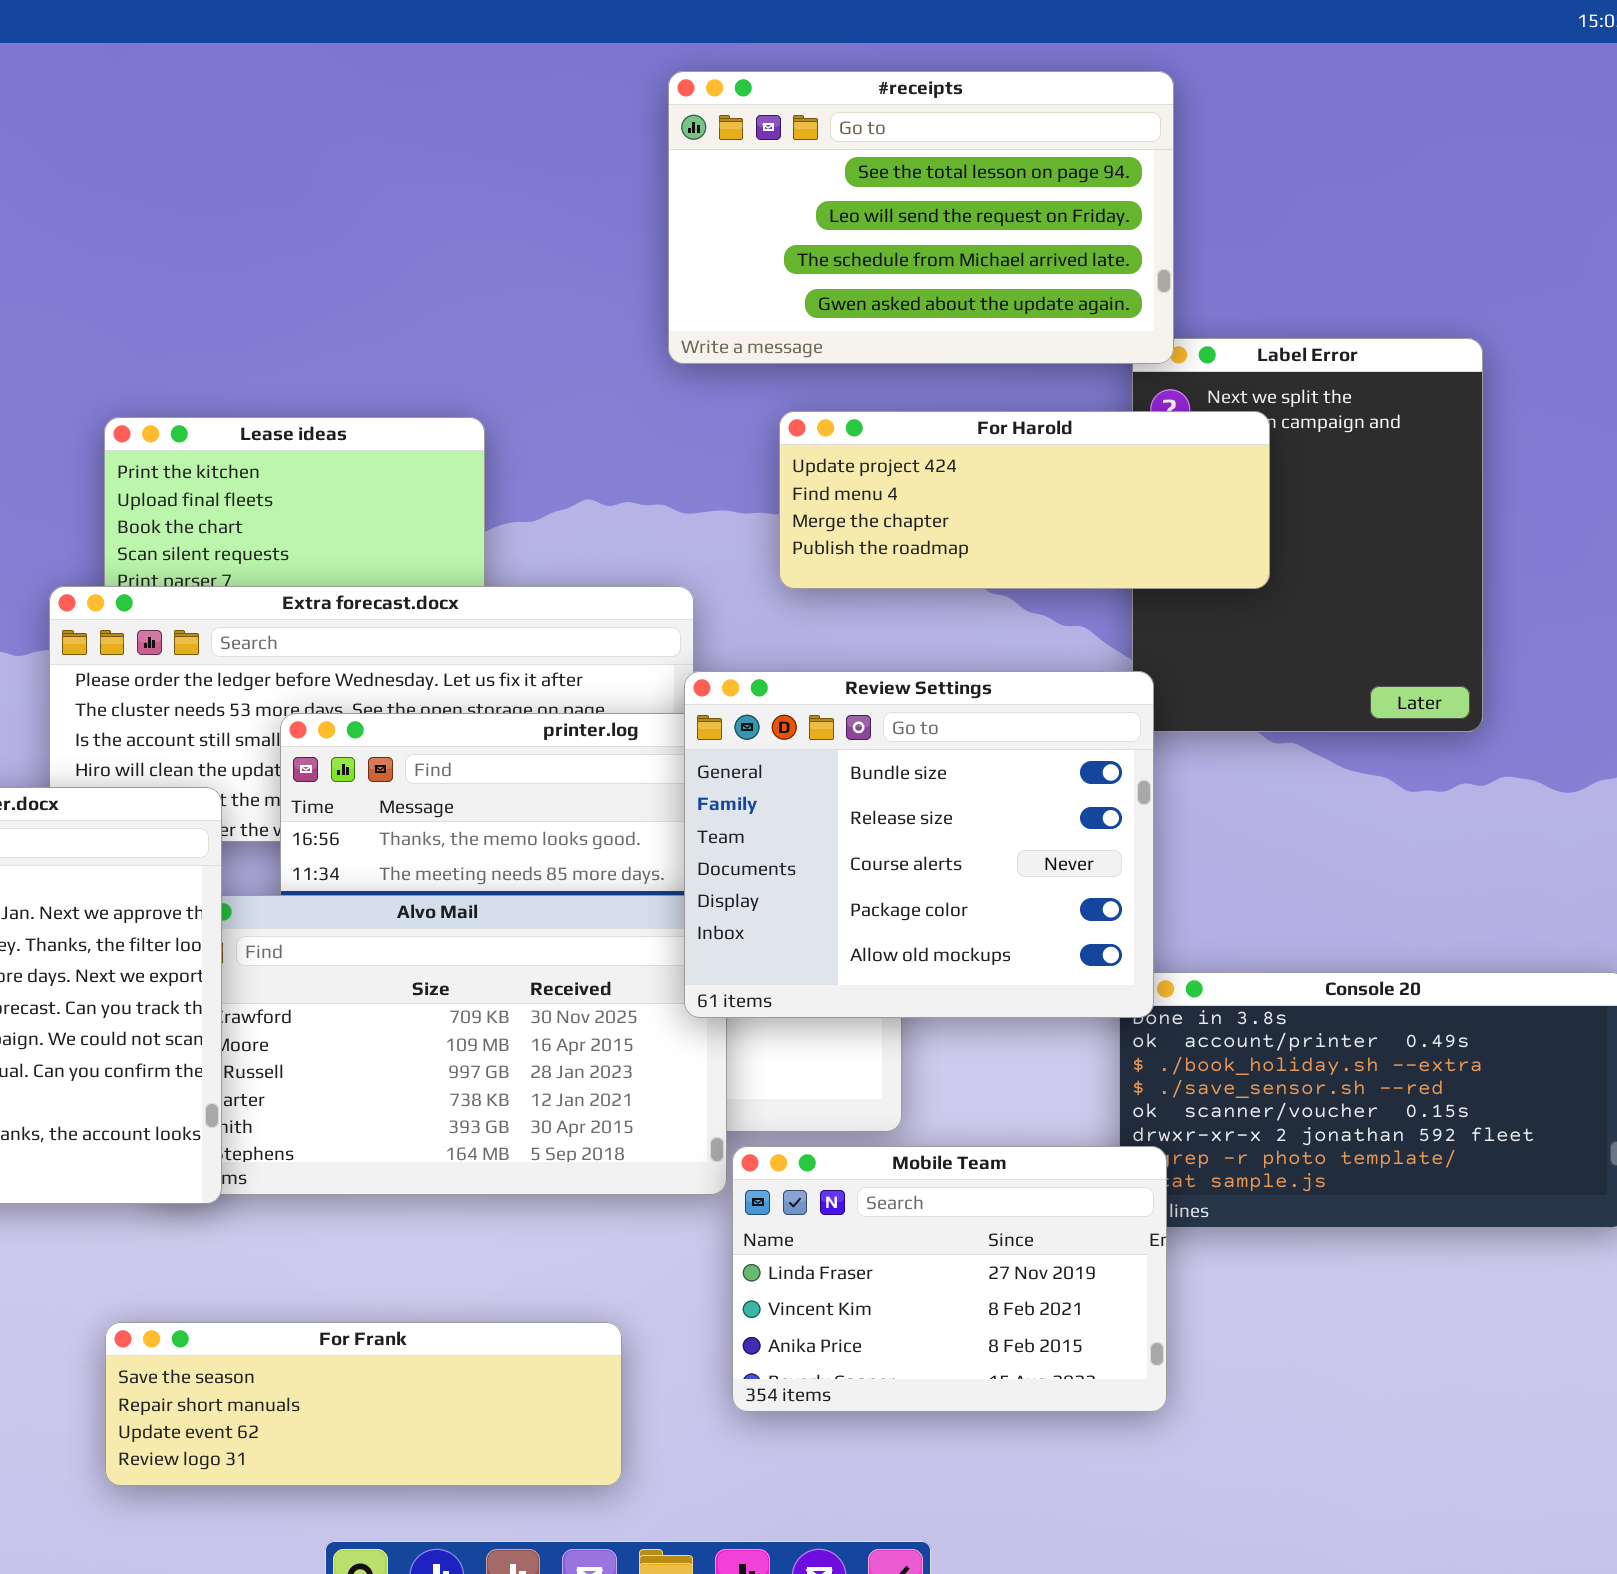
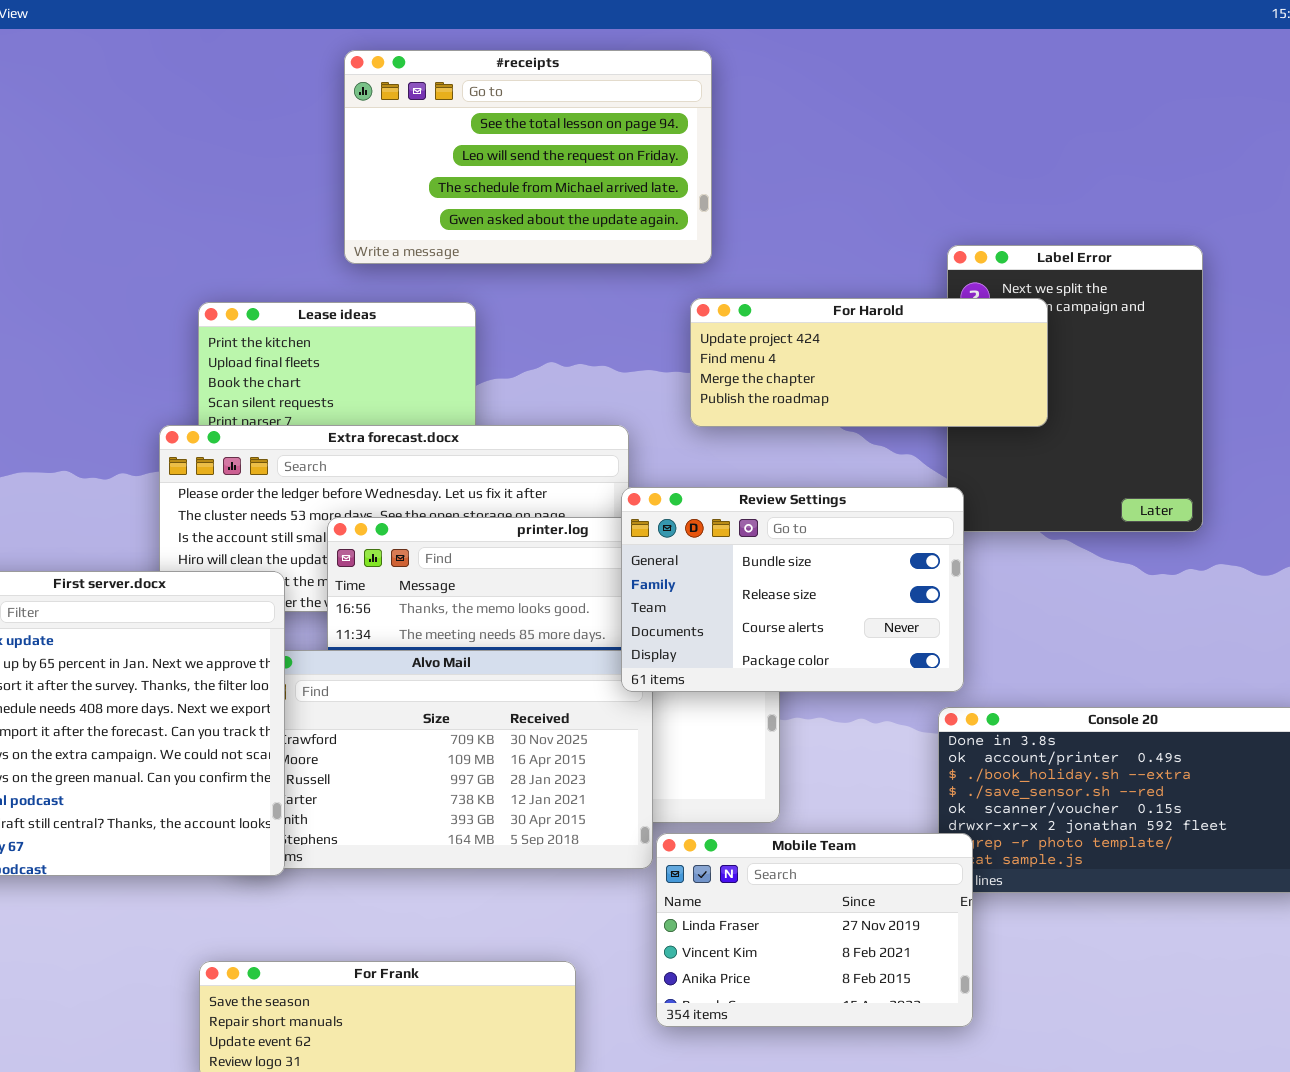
#receipts: [668,71,1174,364] -> [344,50,712,264], moved
Review Settings: [684,671,1154,1018] -> [621,487,964,692], resized

